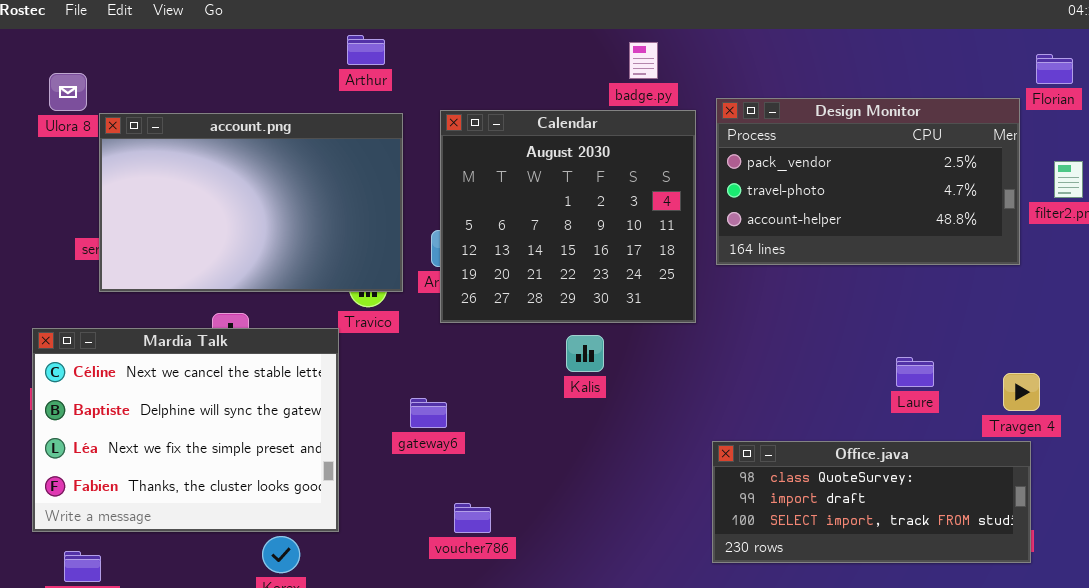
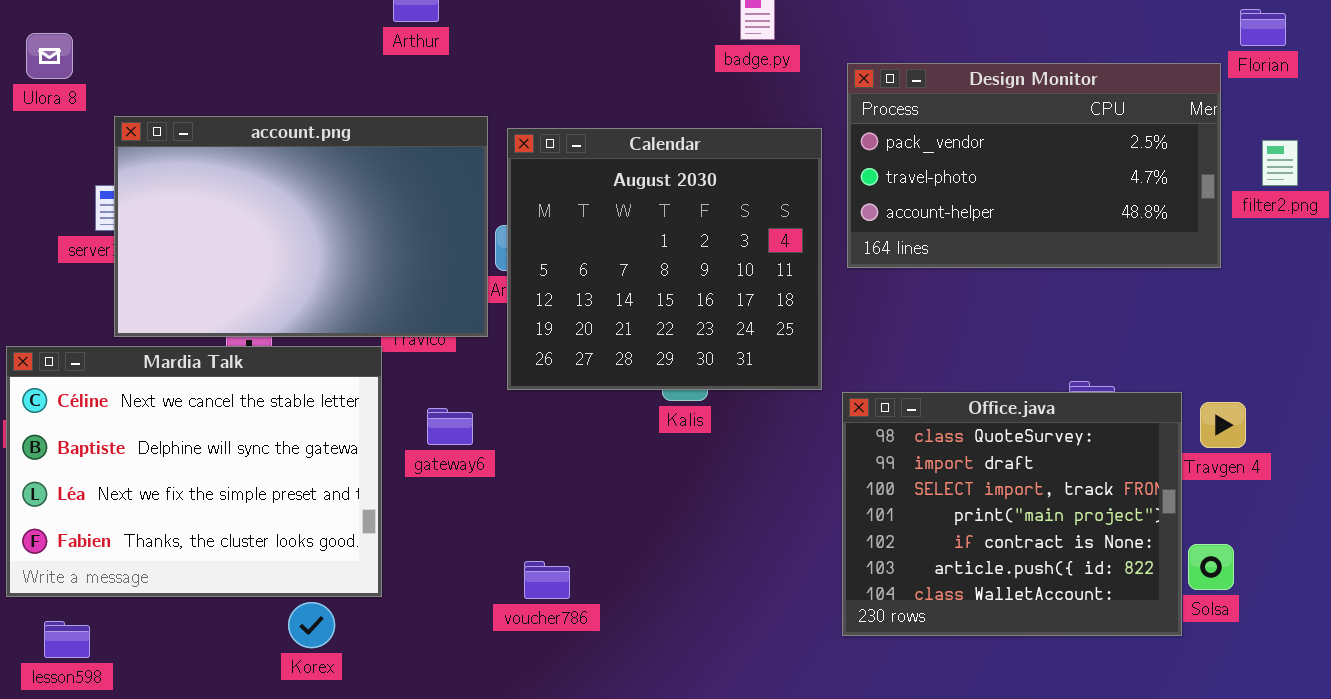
Calendar: [440,110,696,323] -> [507,128,822,390], moved
account.png: [99,113,403,292] -> [114,116,488,337], moved
gateway6: [410,398,447,428] -> [427,408,473,445], moved
Office.java: [712,441,1031,563] -> [842,392,1182,636], resized

